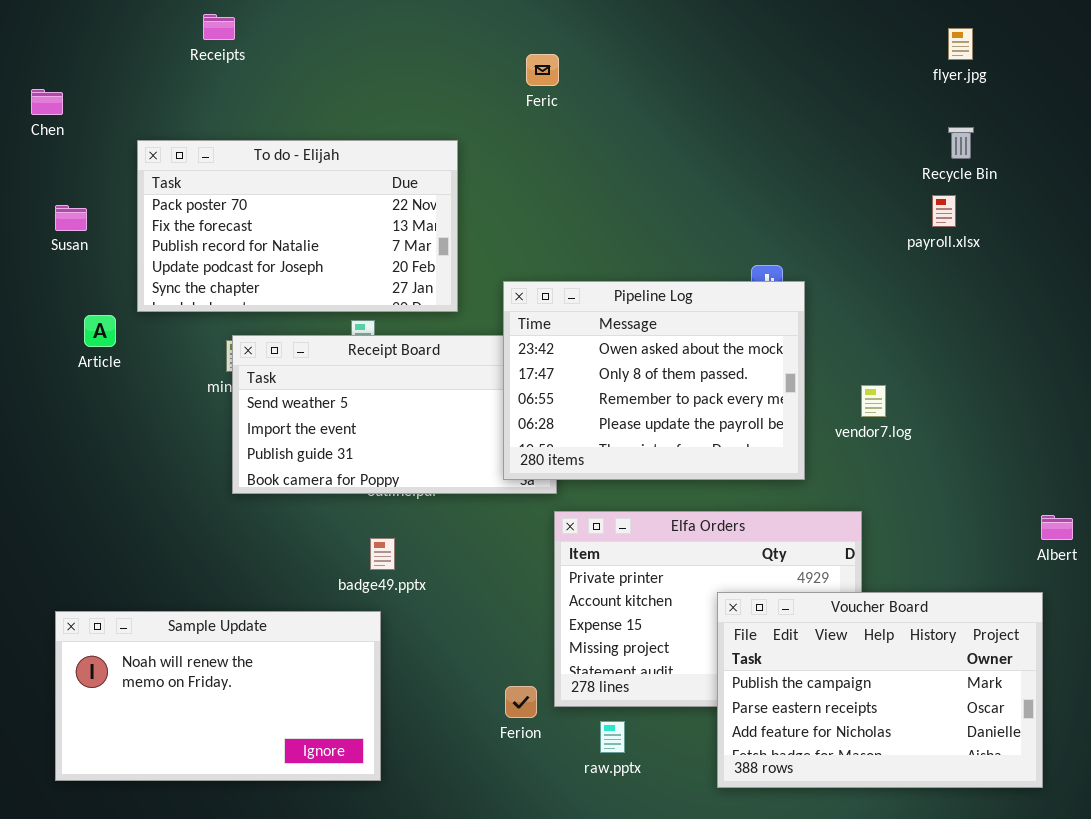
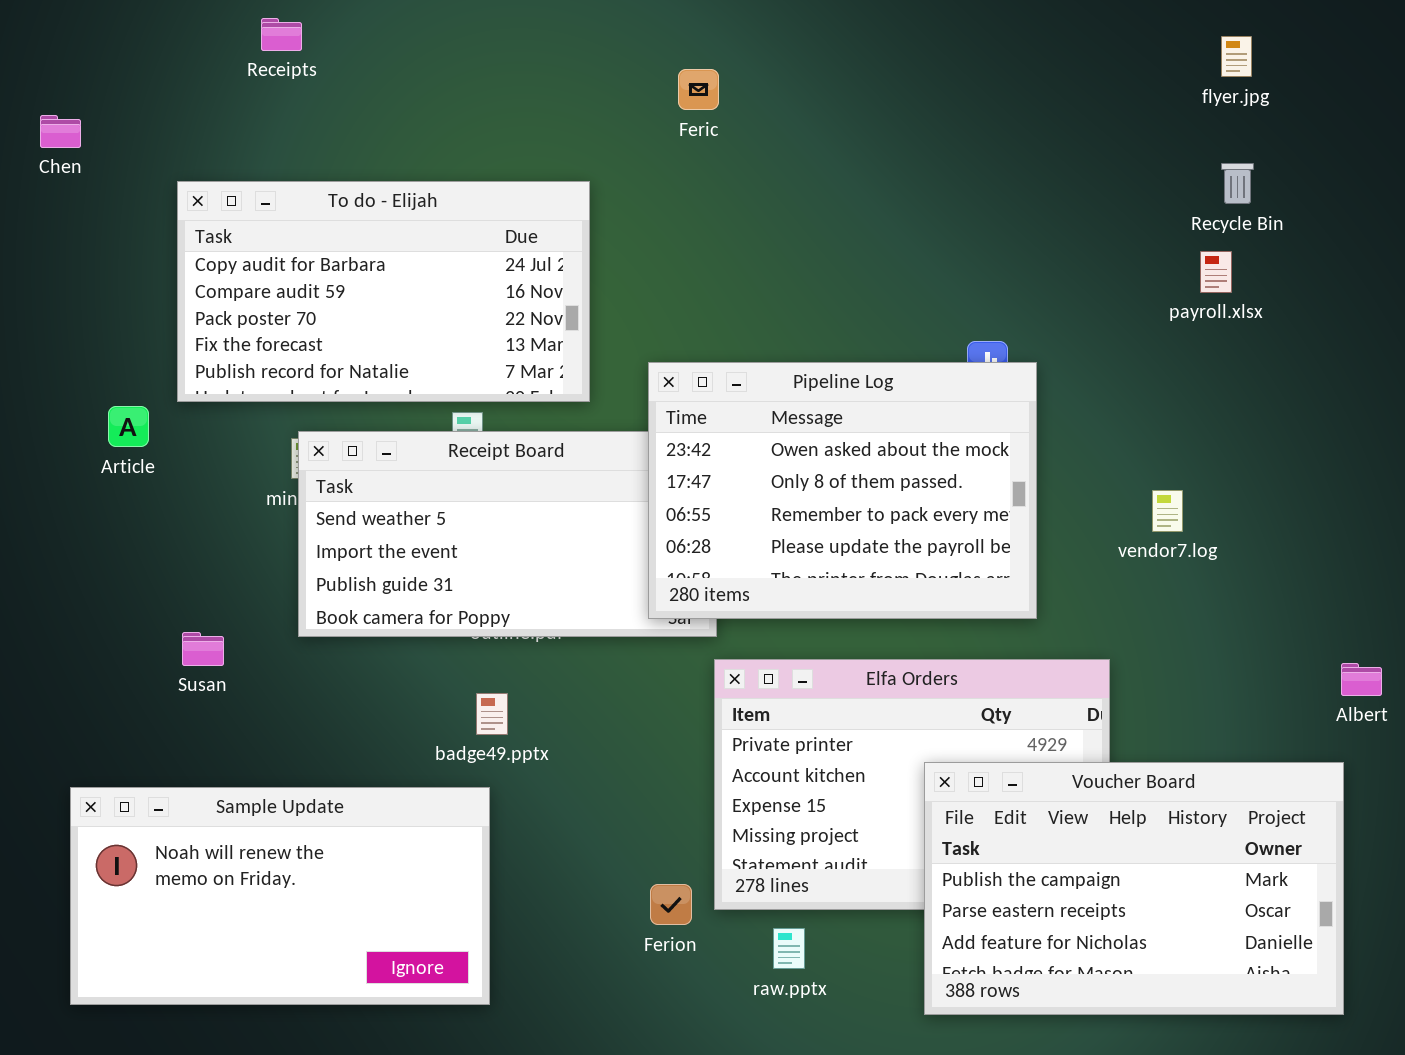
To do - Elijah: [137,140,458,312] -> [177,181,590,402], scrolled up 2 rows
Susan: [55,205,87,231] -> [182,632,224,666], moved
vendor7.log: [861,385,886,417] -> [1152,490,1183,532], moved

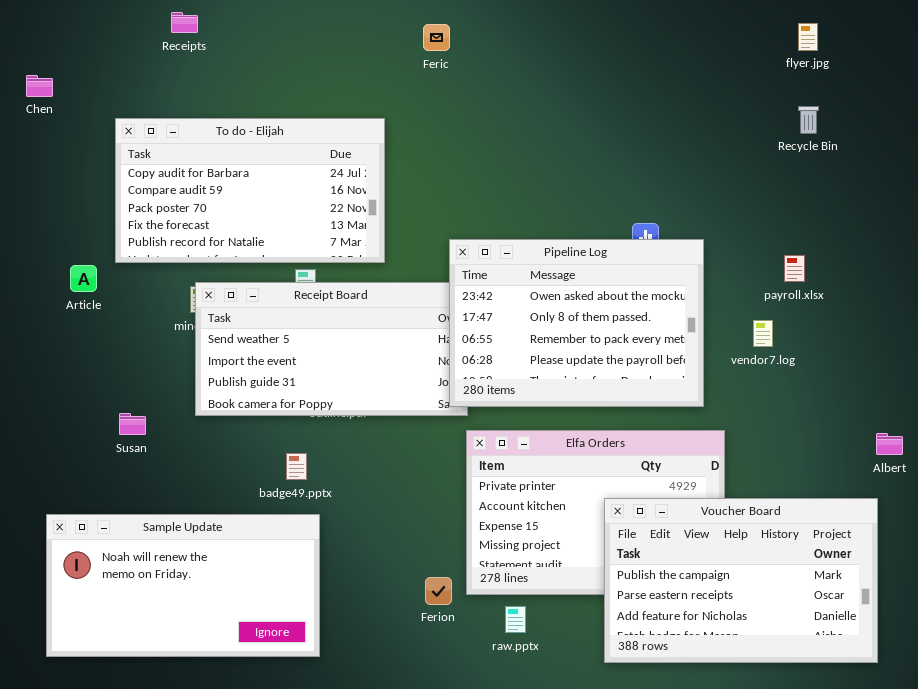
Feric: [678,69,719,110] -> [423,24,450,51], moved
payroll.xlsx: [1200,251,1232,293] -> [784,255,805,282], moved
Pipeline Log: [648,362,1037,619] -> [449,239,704,407], moved
badge49.pptx: [476,693,508,735] -> [286,453,307,480], moved

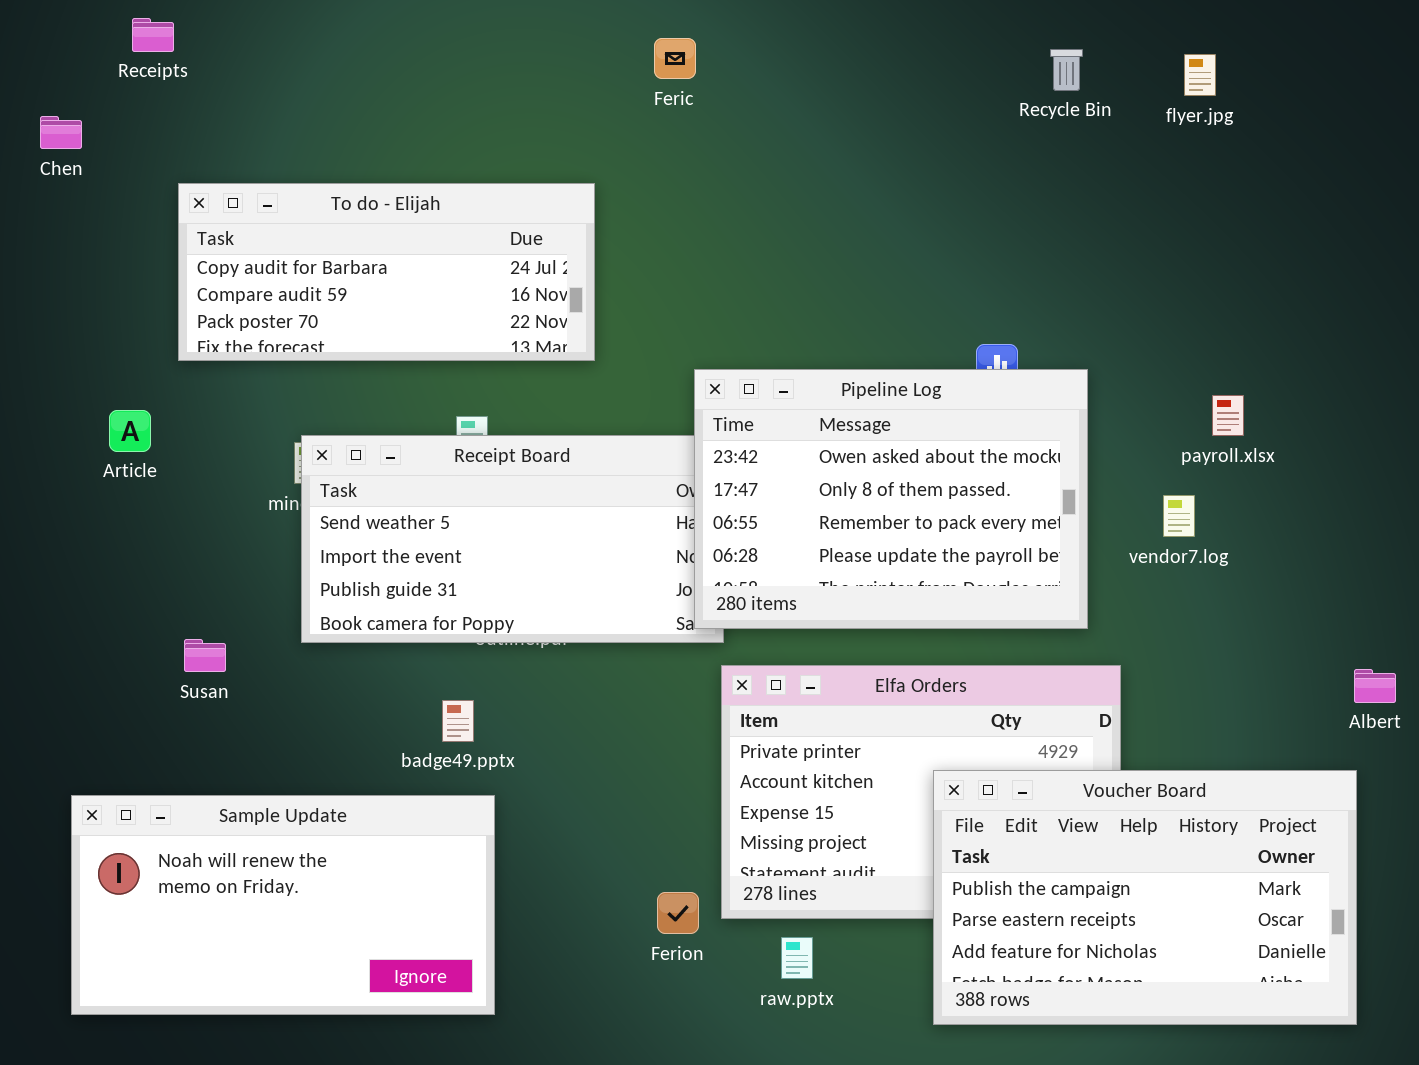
Receipts: [171,12,198,33] -> [132,18,174,52], moved
flyer.jpg: [798,23,818,51] -> [1184,54,1216,96], moved
Recycle Bin: [798,106,819,134] -> [1050,49,1083,91], moved
To do - Elijah: [115,118,385,263] -> [178,183,595,361], resized

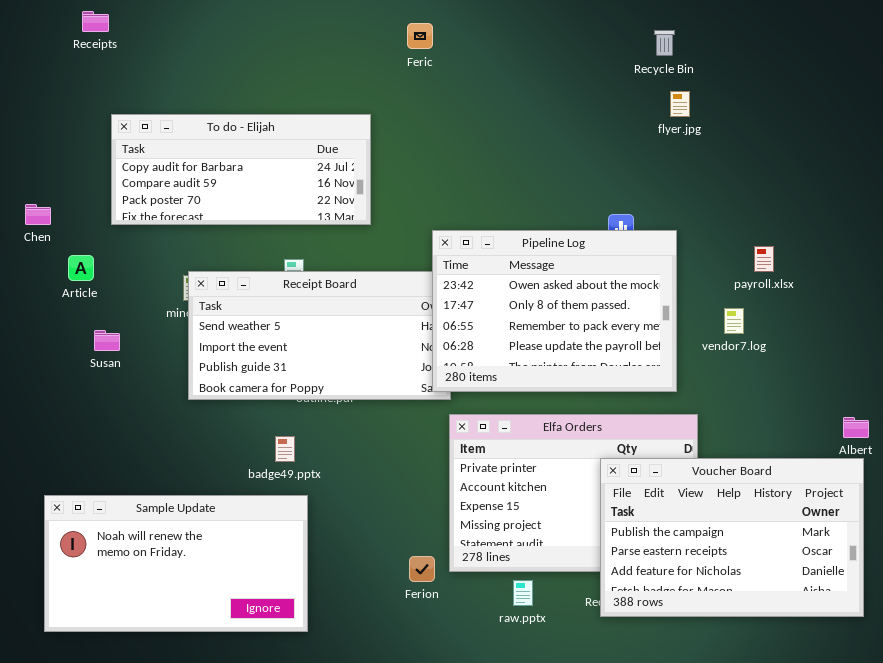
flyer.jpg: [1184,54,1216,96] -> [670,91,690,117], moved
Chen: [40,116,82,149] -> [25,204,51,225], moved
Susan: [184,639,226,672] -> [94,330,120,351], moved
Voucher Board: [933,770,1357,1025] -> [600,458,864,617], moved
raw.pptx: [781,937,813,979] -> [513,580,533,606], moved

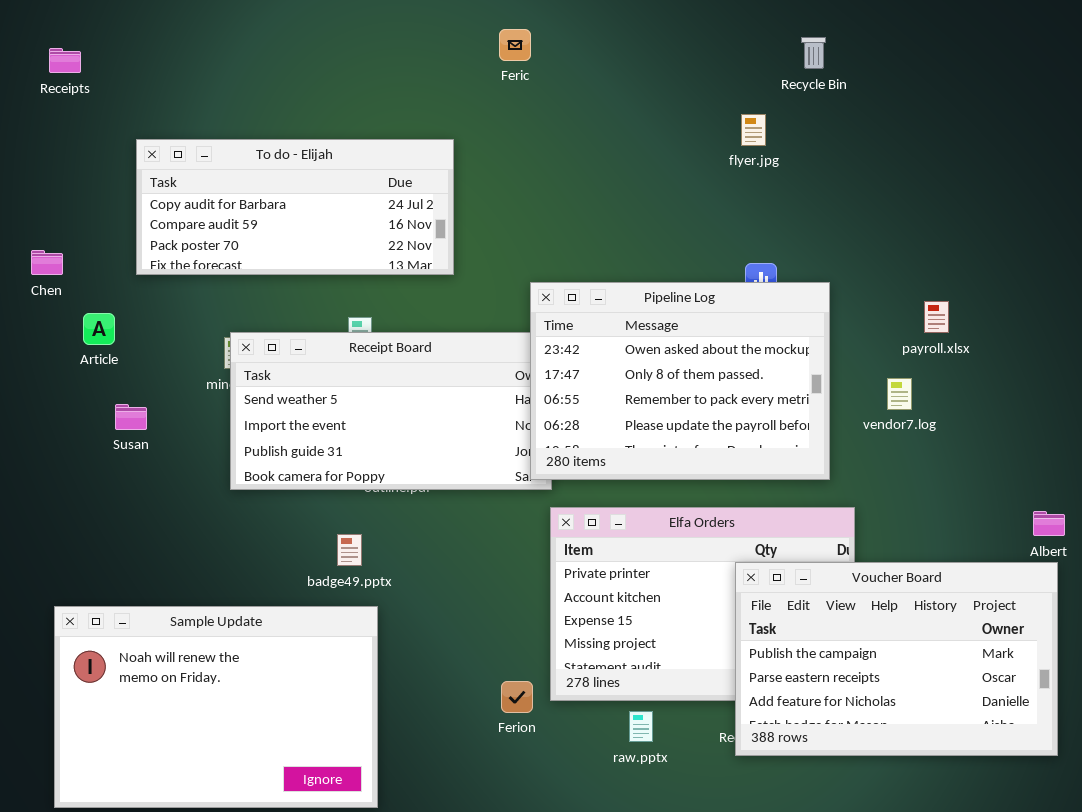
Receipts: [82,11,109,32] -> [49,48,81,73], moved
flyer.jpg: [670,91,690,117] -> [741,114,766,146], moved
Sample Update: [44,495,308,632] -> [54,606,378,808], resized

